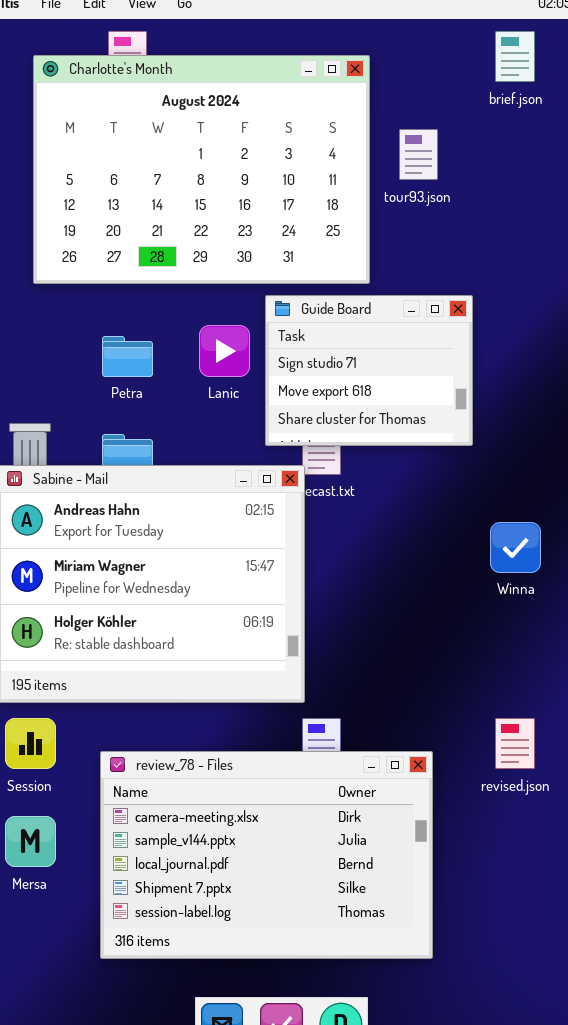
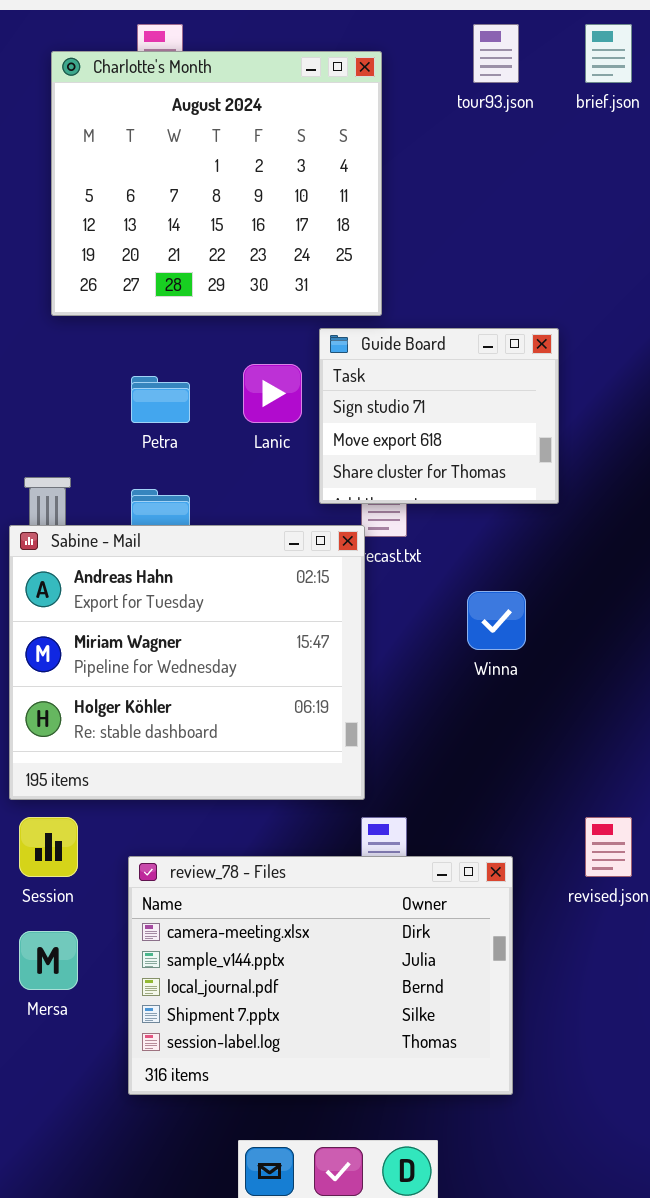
Charlotte's Month: [33,55,370,284] -> [51,51,382,316], resized
tour93.json: [399,129,438,180] -> [473,24,519,83], moved
Winna: [490,522,541,573] -> [467,591,526,650], moved

